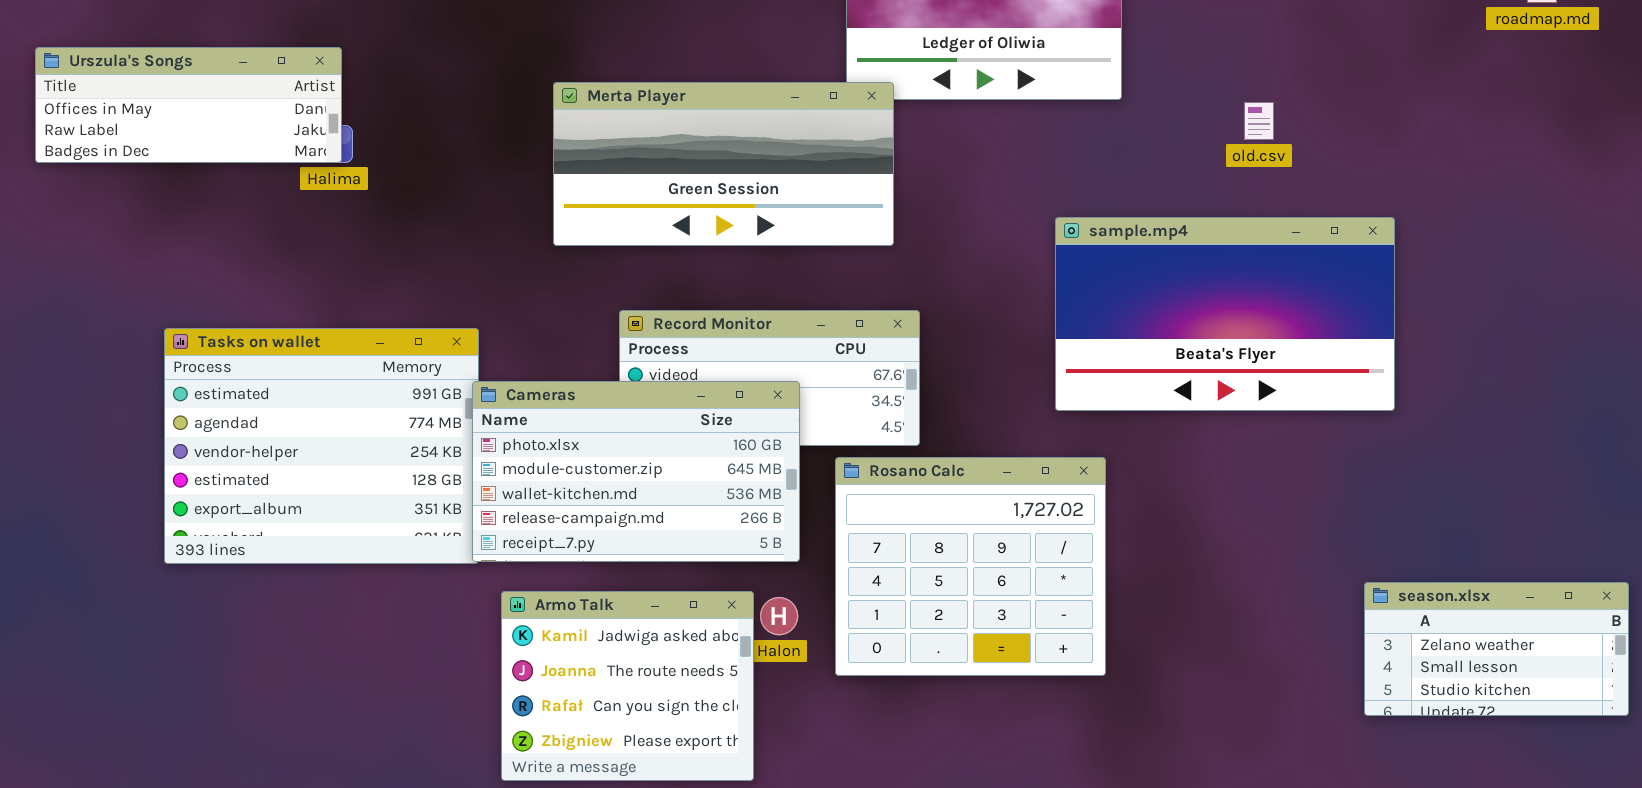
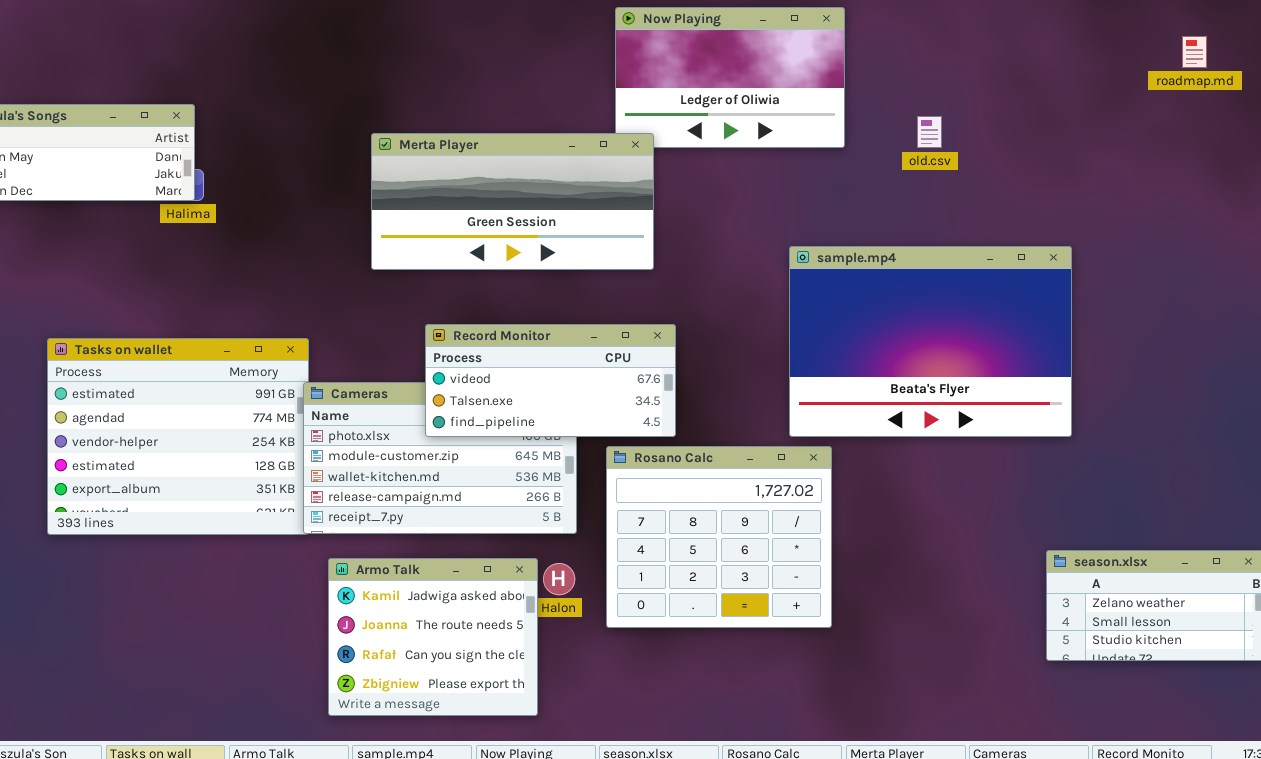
old.csv: [1244,102,1274,140] -> [917,116,942,148], moved
sample.mp4: [1055,217,1395,411] -> [789,246,1072,437], resized
Record Monitor: [619,310,920,446] -> [425,324,676,437], raised

